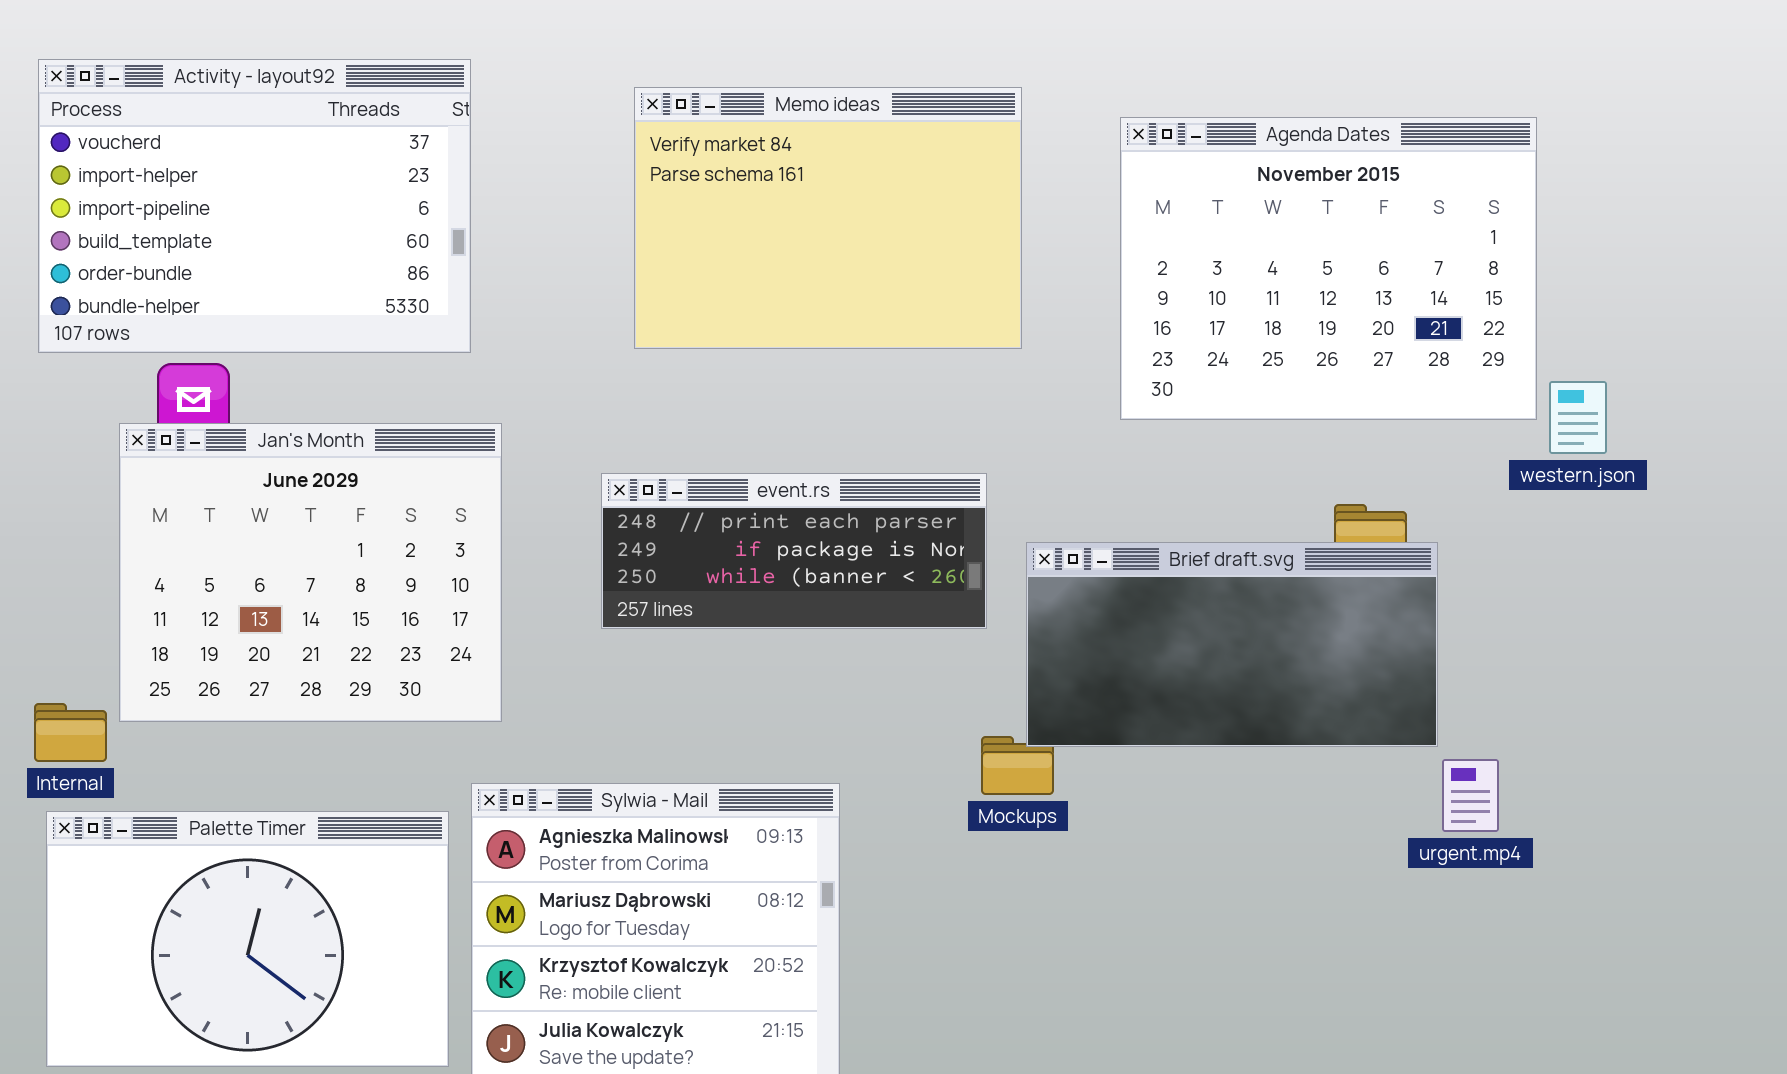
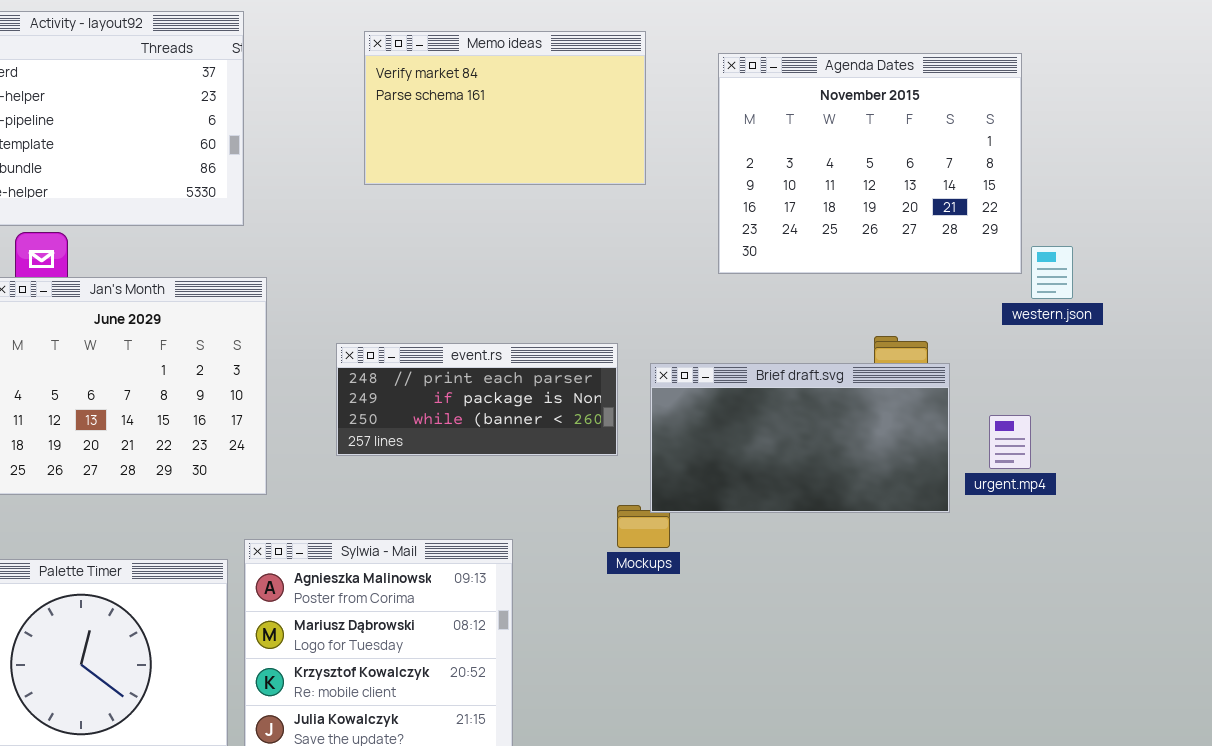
Memo ideas: [634,87,1022,349] -> [364,31,646,185], resized
event.rs: [601,473,987,629] -> [336,343,618,456], moved
urgent.mp4: [1442,759,1499,832] -> [989,415,1031,469], moved

